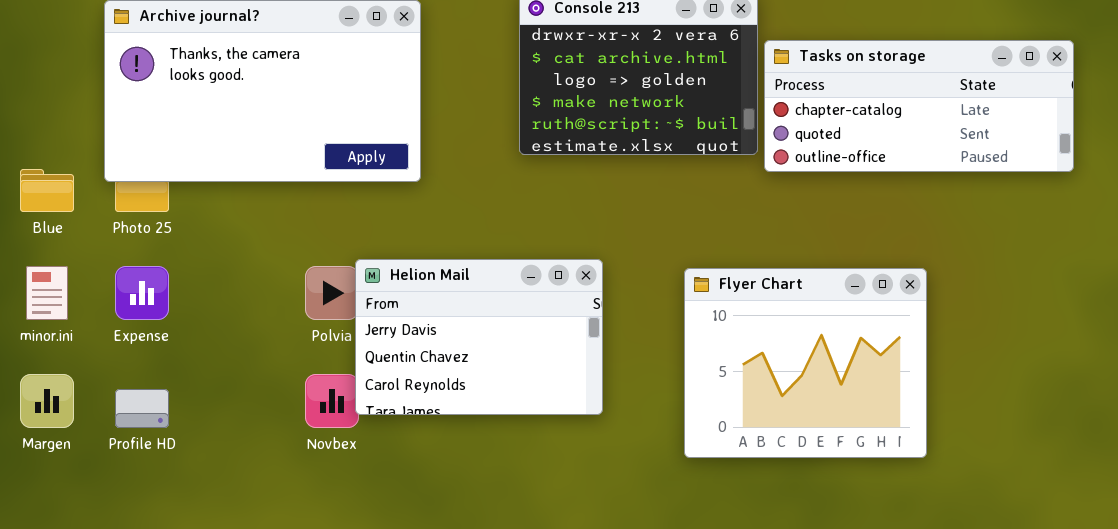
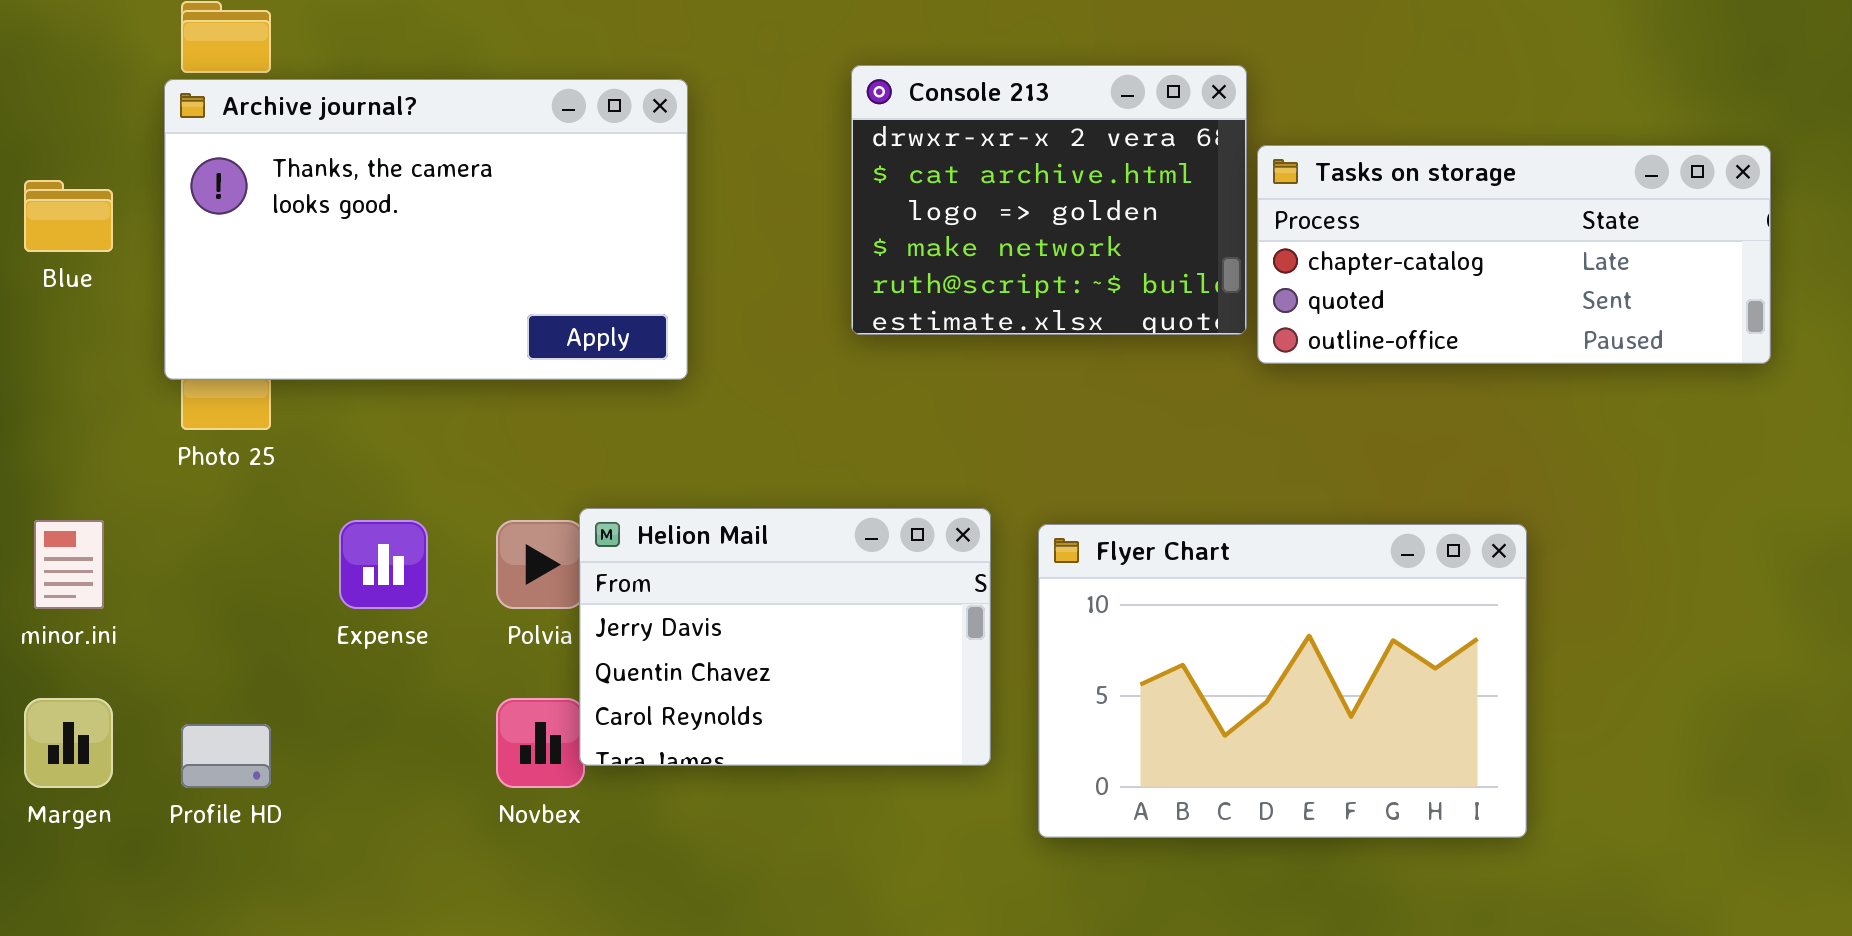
Blue: [20,169,74,212] -> [24,180,113,252], moved
Expense: [115,266,169,320] -> [339,520,428,609], moved
Flyer Chart: [684,268,927,458] -> [1038,524,1527,838], resized

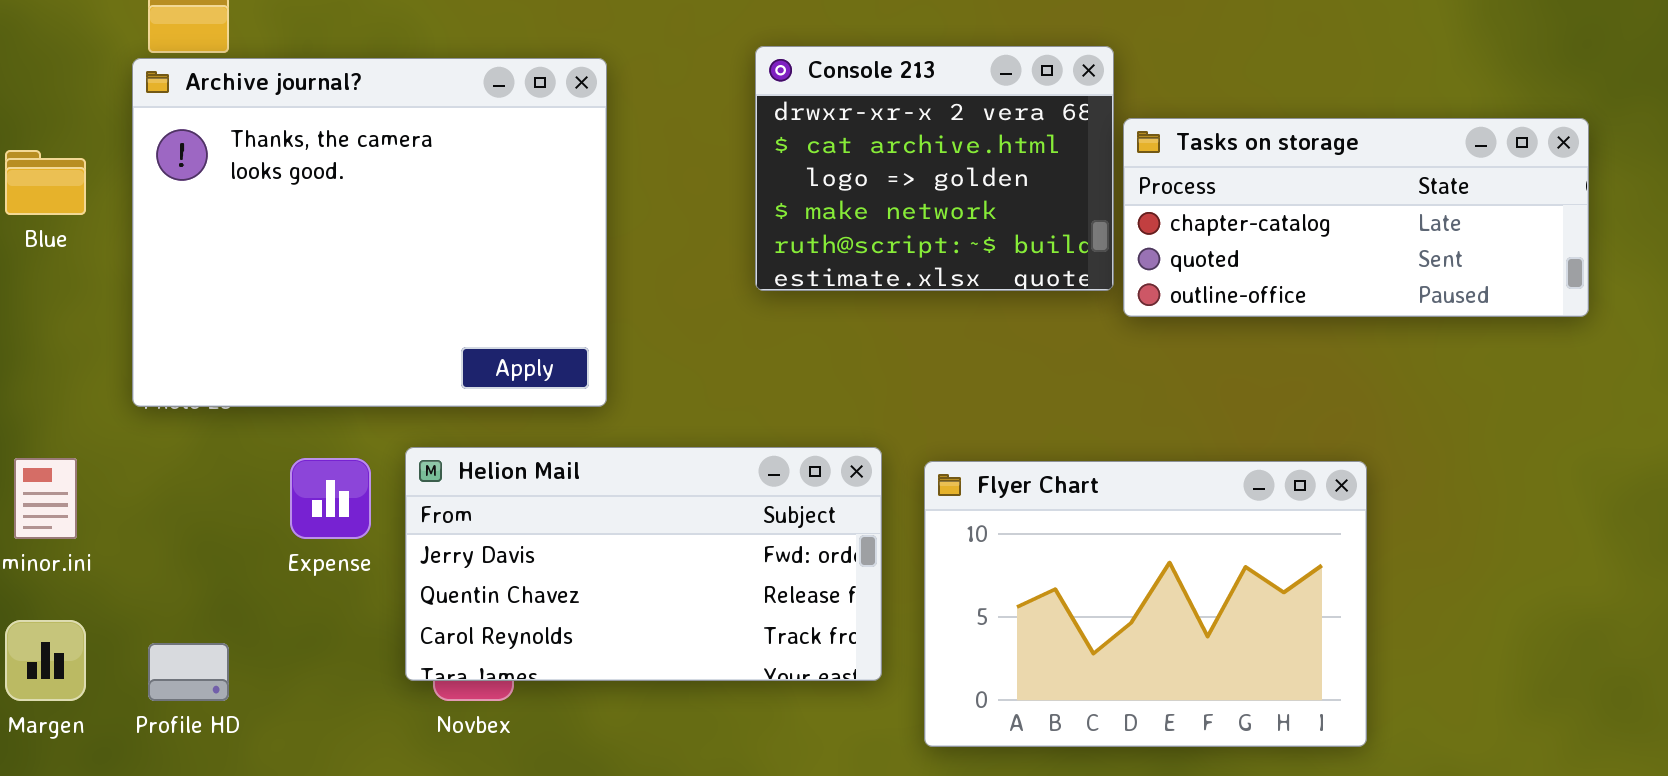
Archive journal?: [164,79,688,380] -> [132,58,607,407], resized
Helion Mail: [579,508,991,766] -> [405,447,882,681], resized

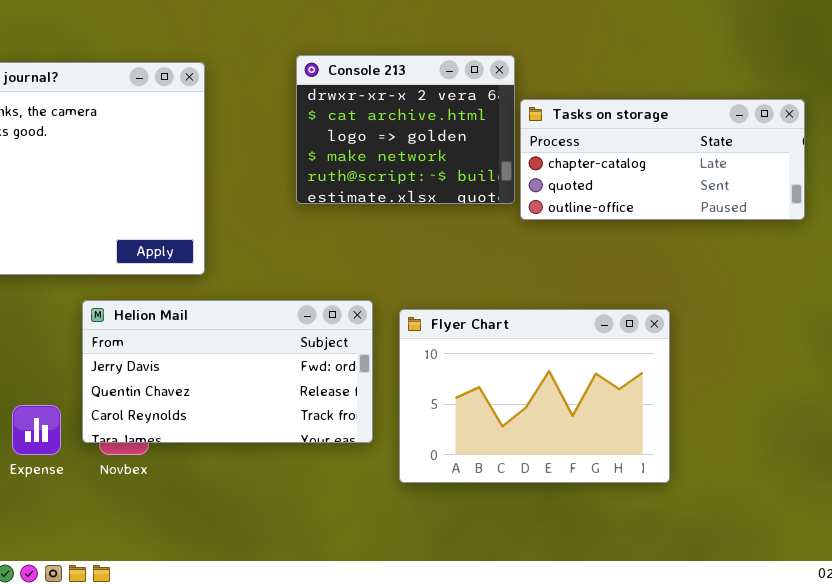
Expense: [290,458,371,539] -> [12,405,61,455], moved

